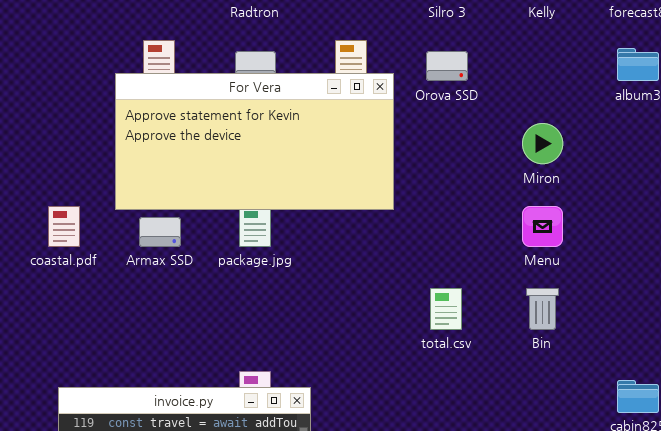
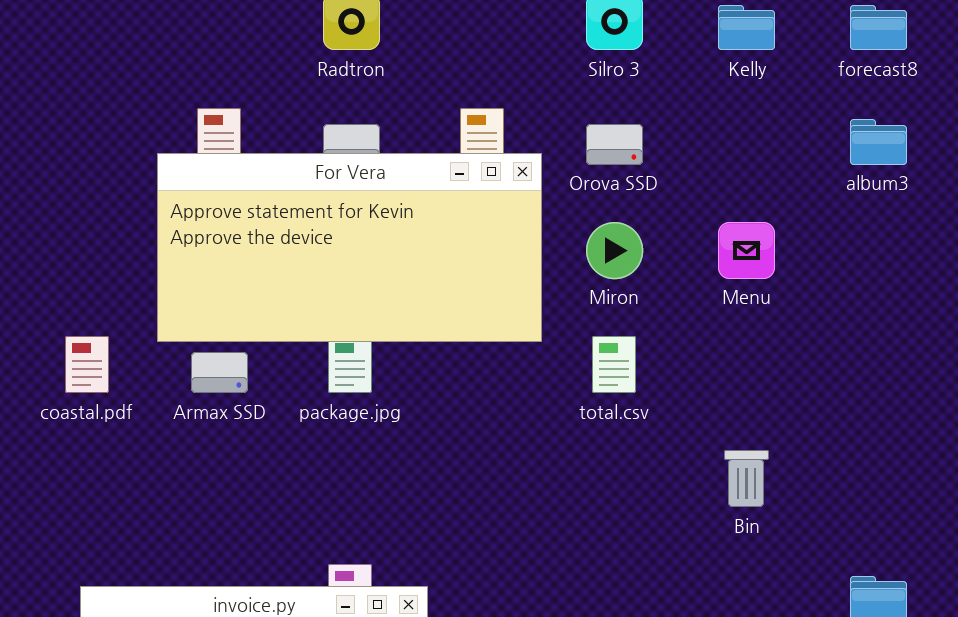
Miron: [522,123,563,164] -> [586,222,643,279], moved
Menu: [522,206,563,247] -> [718,222,775,279], moved
total.csv: [430,288,462,330] -> [592,336,636,393], moved

